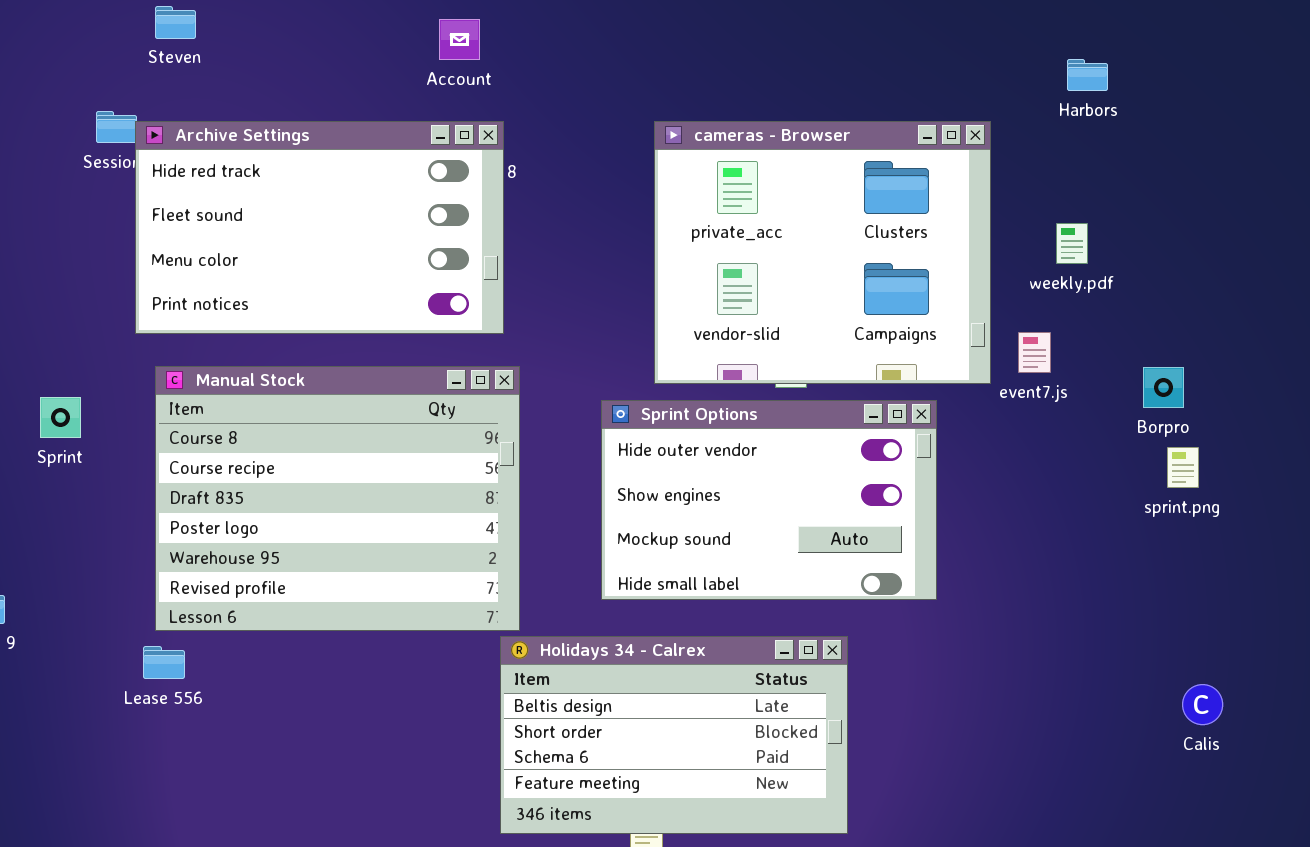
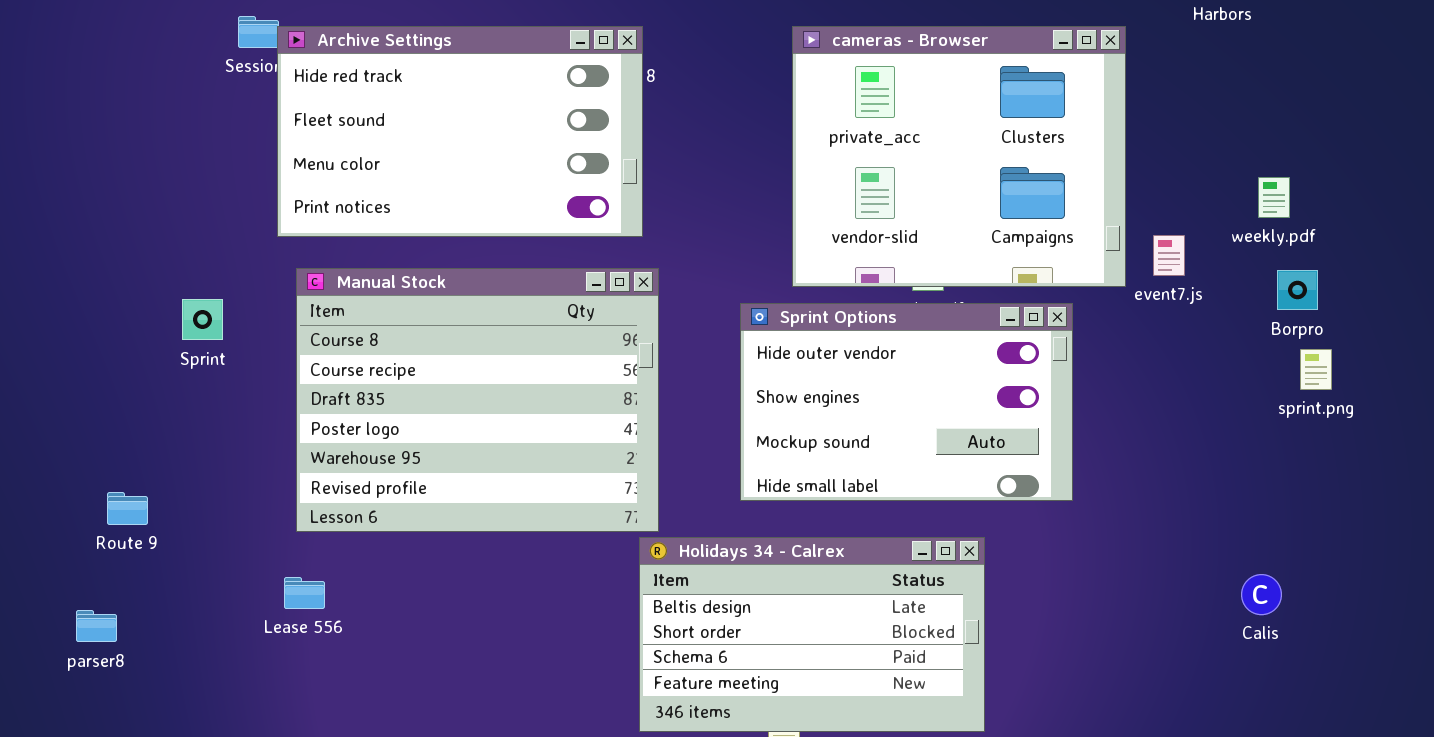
weekly.pdf: [1056,223,1088,264] -> [1258,177,1290,218], moved
Lease 556: [143,646,185,679] -> [284,577,325,609], moved
Calis: [1182,684,1223,725] -> [1241,574,1282,615], moved

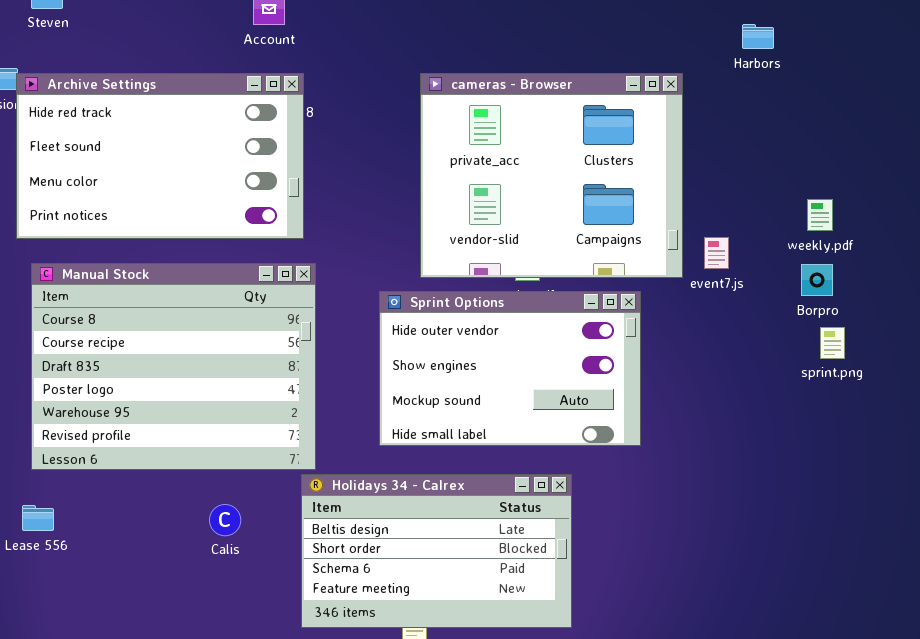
weekly.pdf: [1258,177,1290,218] -> [807,199,833,231], moved
Calis: [1241,574,1282,615] -> [209,504,241,536], moved

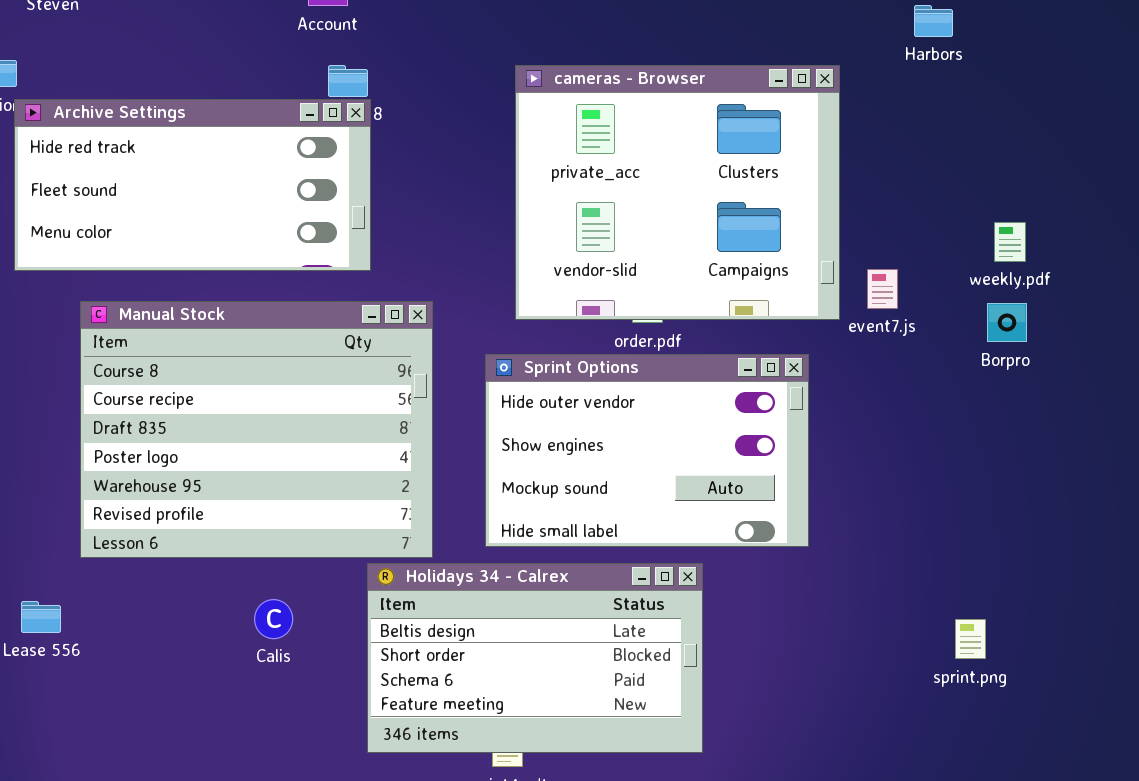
Archive Settings: [16,73,304,239] -> [14,99,371,271], resized
Manual Stock: [31,263,316,470] -> [80,301,433,558], moved
Sprint Options: [379,291,641,446] -> [485,354,809,547], moved
sprint.png: [820,327,845,359] -> [955,619,986,659], moved

